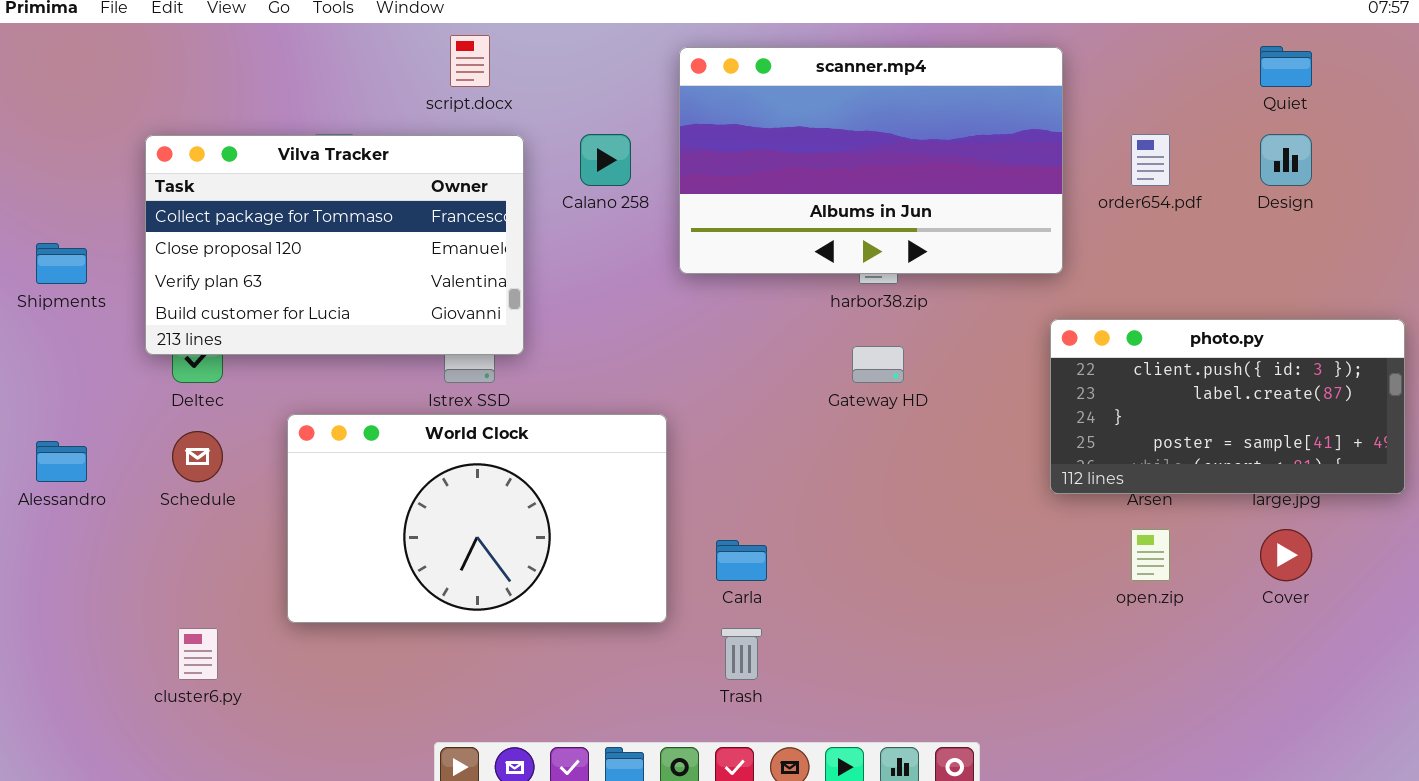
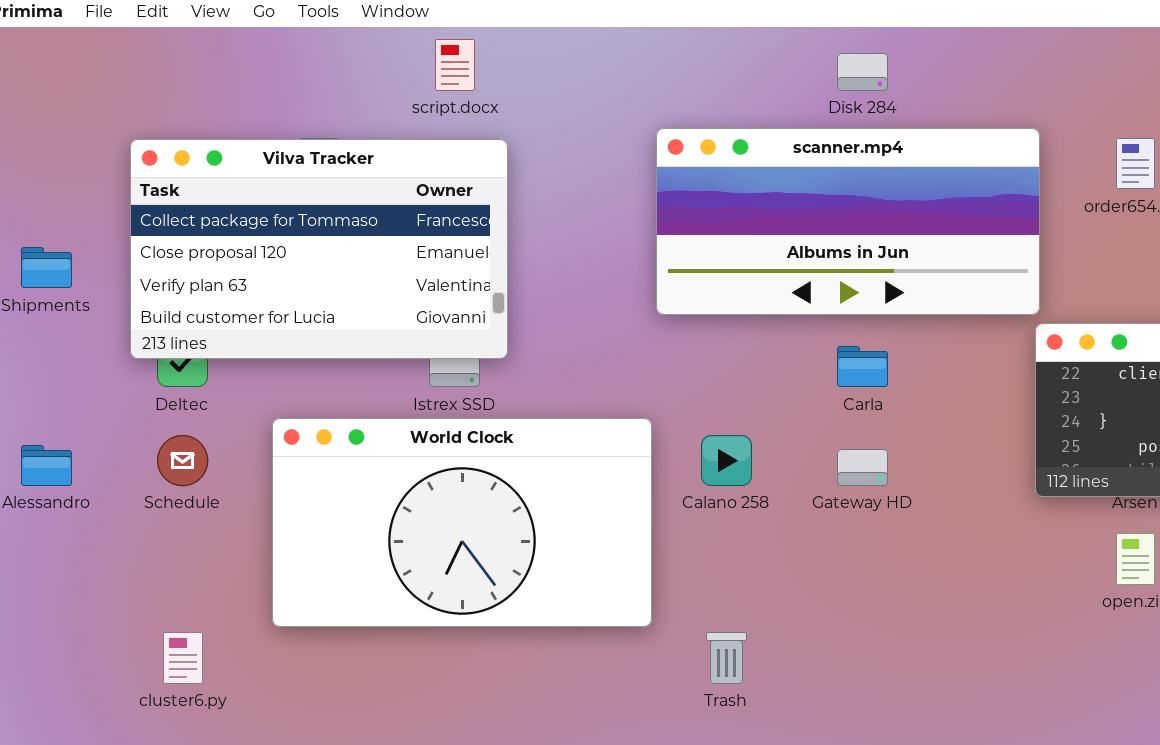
scanner.mp4: [679,47,1063,274] -> [656,128,1040,315], moved, resized
Calano 258: [580,134,631,186] -> [701,435,752,486], moved
Gateway HD: [852,346,904,383] -> [837,449,888,486], moved
Carla: [716,540,767,581] -> [837,346,888,387], moved

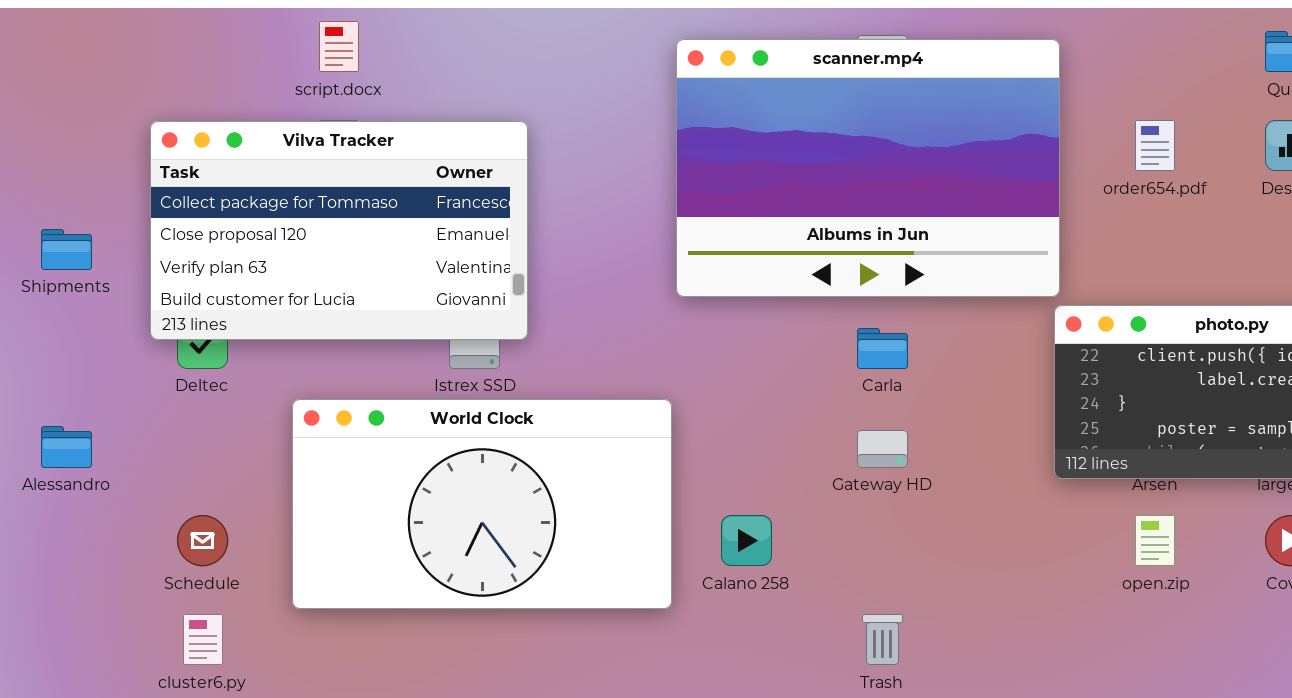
script.docx: [435,39,475,91] -> [319,21,359,72], moved
scanner.mp4: [656,128,1040,315] -> [676,39,1060,297], resized
Schedule: [157,435,208,486] -> [177,515,228,566], moved
Calano 258: [701,435,752,486] -> [721,515,772,566], moved
Trash: [706,632,747,684] -> [862,614,903,665], moved

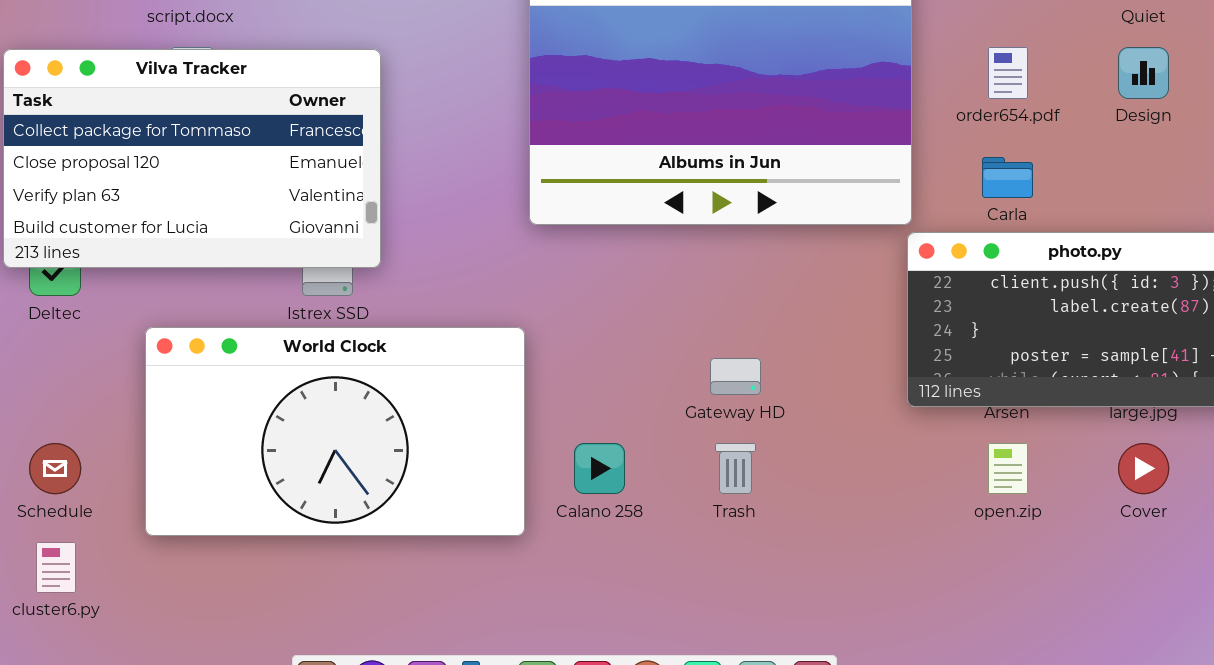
Carla: [857,328,908,369] -> [982,157,1033,198], moved
Trash: [862,614,903,665] -> [715,443,756,494], moved

